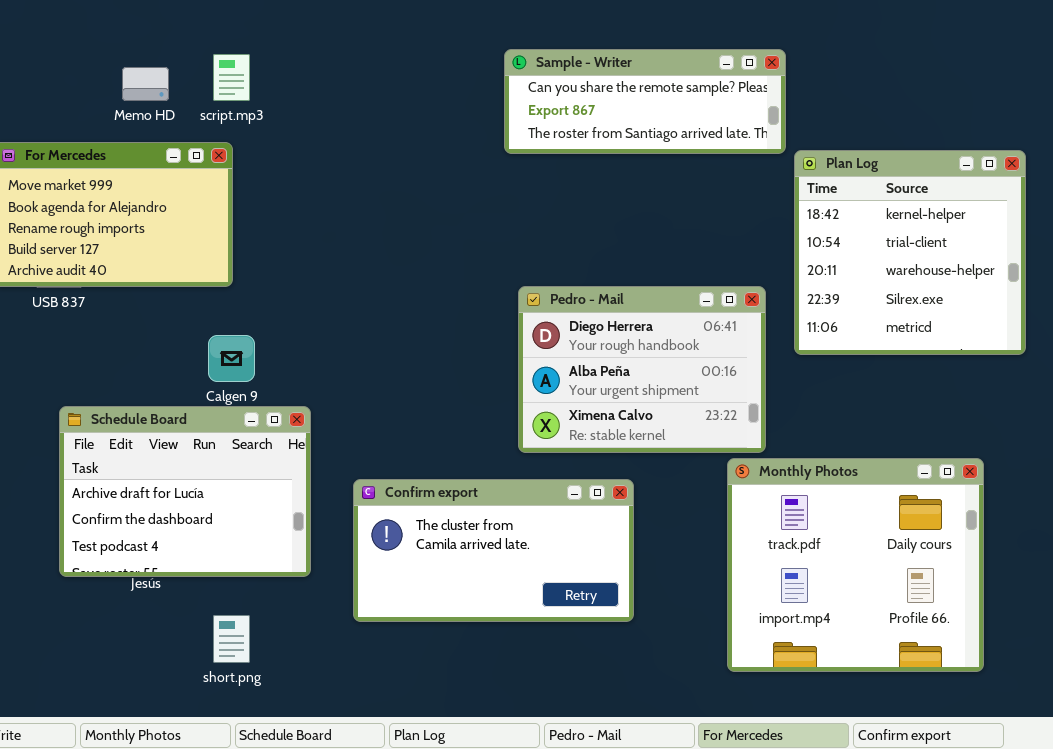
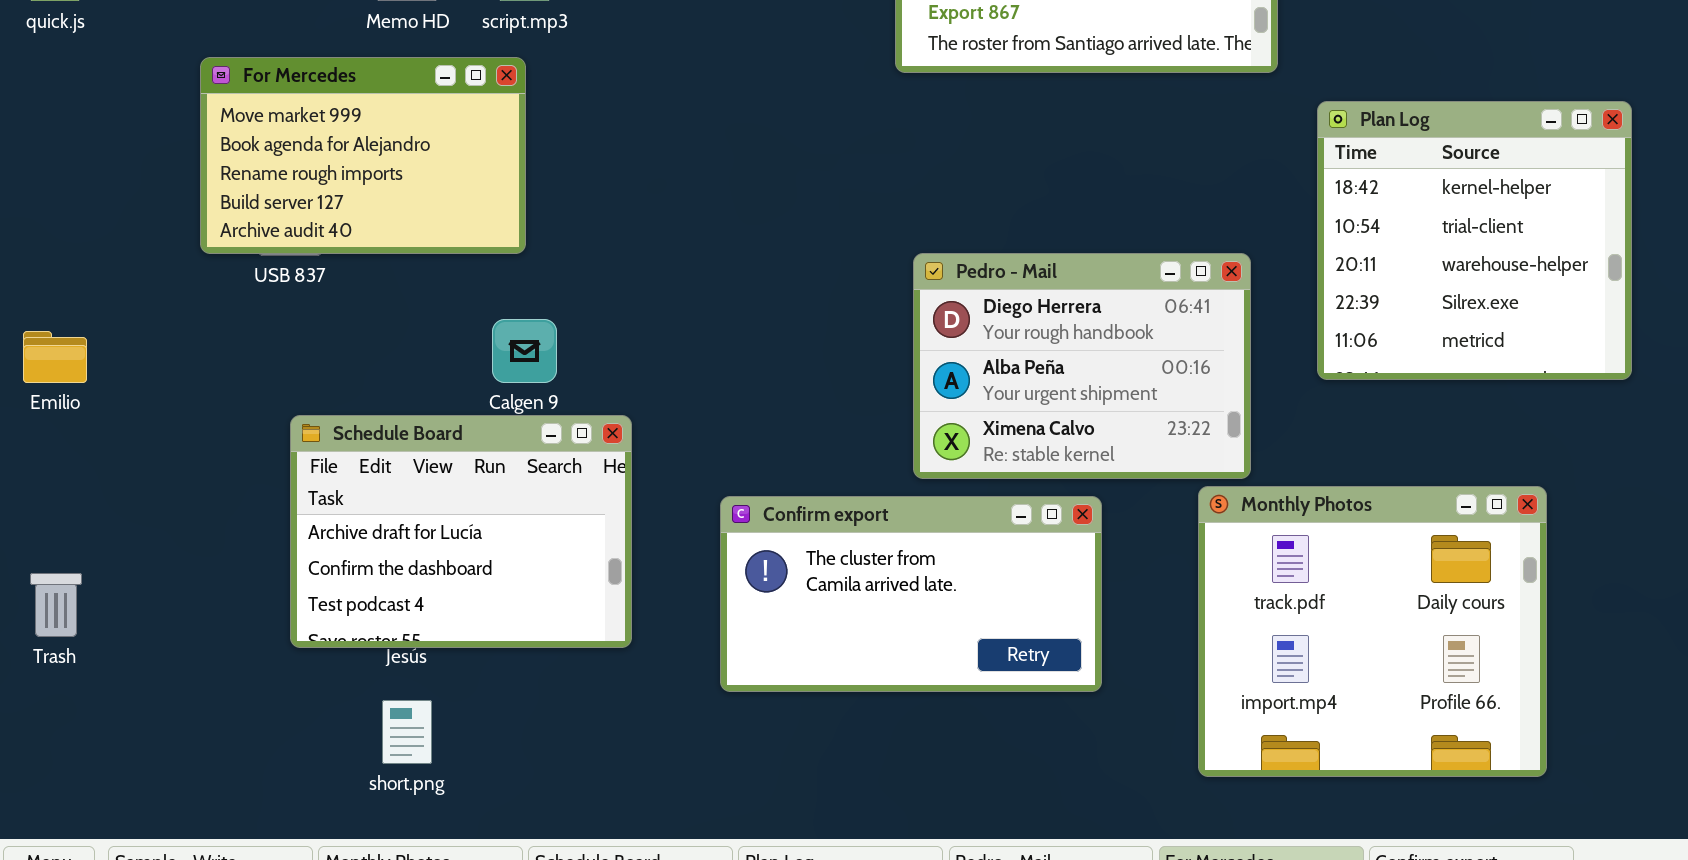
Plan Log: [794,150,1026,355] -> [1317,101,1632,380], moved
Confirm export: [353,479,634,622] -> [720,496,1102,692], moved
short.png: [213,615,250,663] -> [382,700,432,764], moved

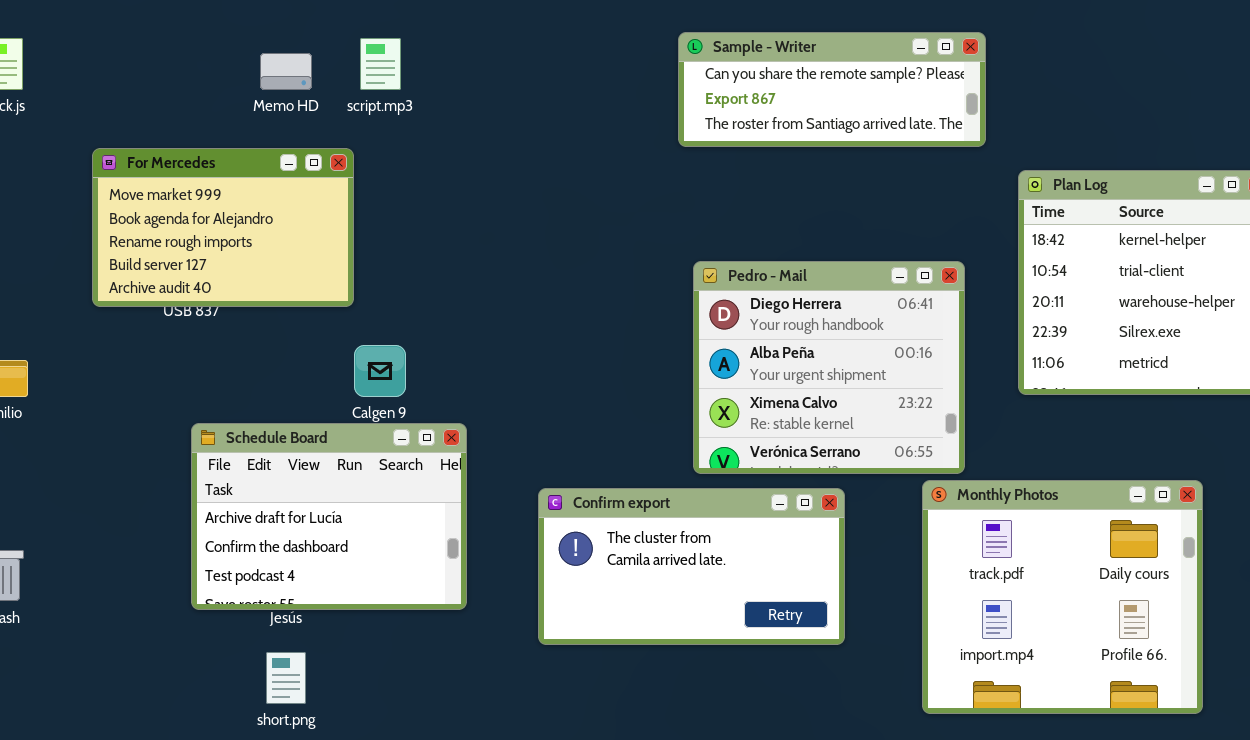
For Mercedes: [200,57,526,254] -> [92,148,354,307], moved
Pedro - Mail: [913,253,1251,479] -> [693,261,965,474], resized

